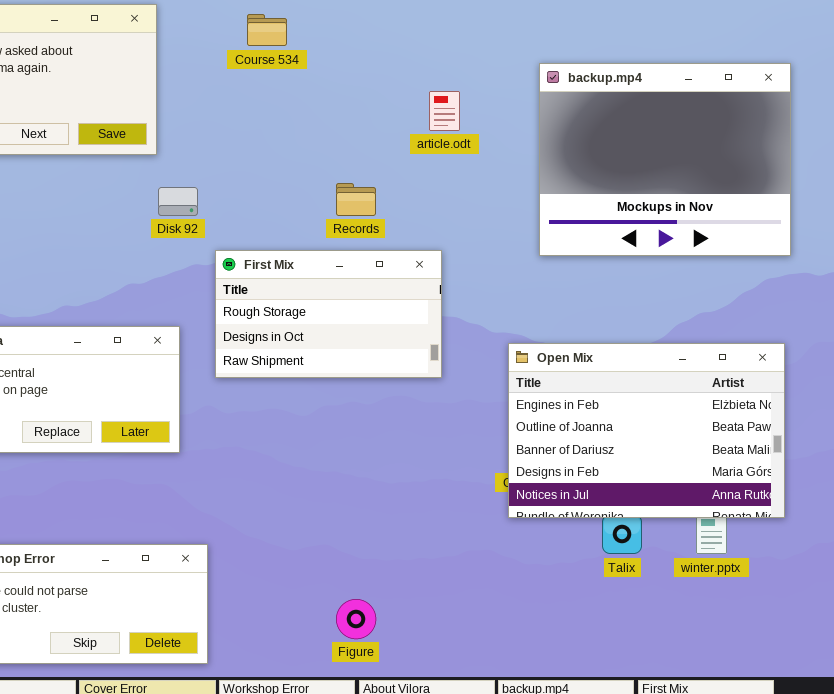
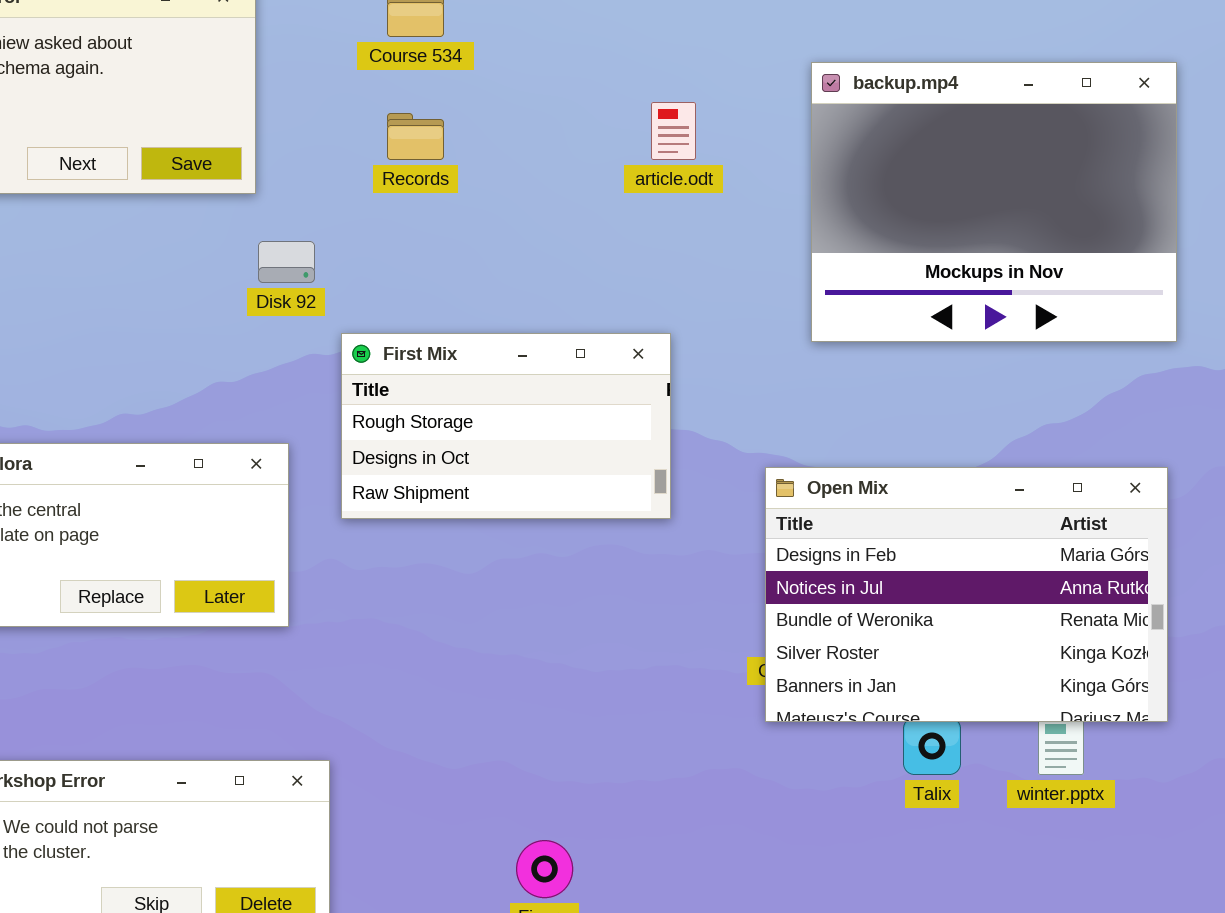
Records: [336,183,376,216] -> [387,113,444,160], moved
Open Mix: [508,343,785,518] -> [765,467,1168,722], scrolled down 3 rows

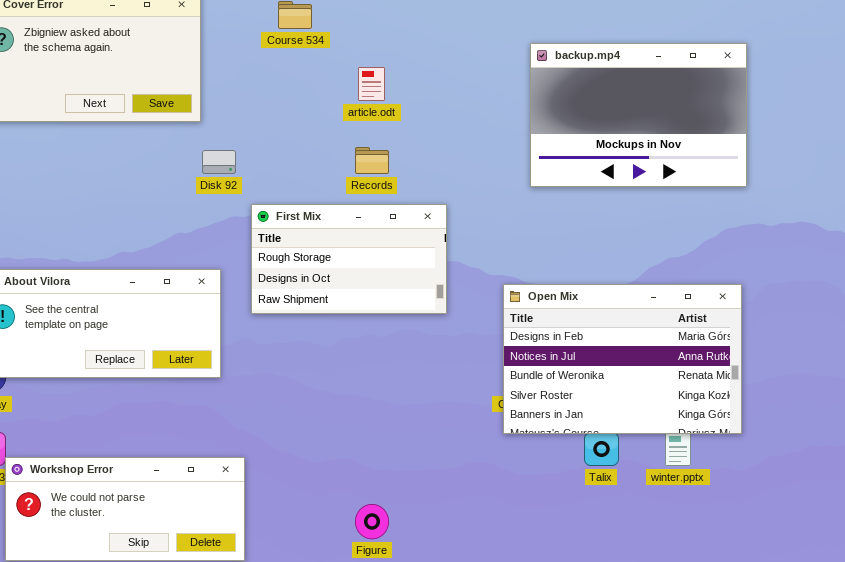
backup.mp4: [811,62,1177,342] -> [530,43,747,187], resized
article.odt: [651,102,696,160] -> [358,67,385,101], moved
Records: [387,113,444,160] -> [355,147,389,174], moved

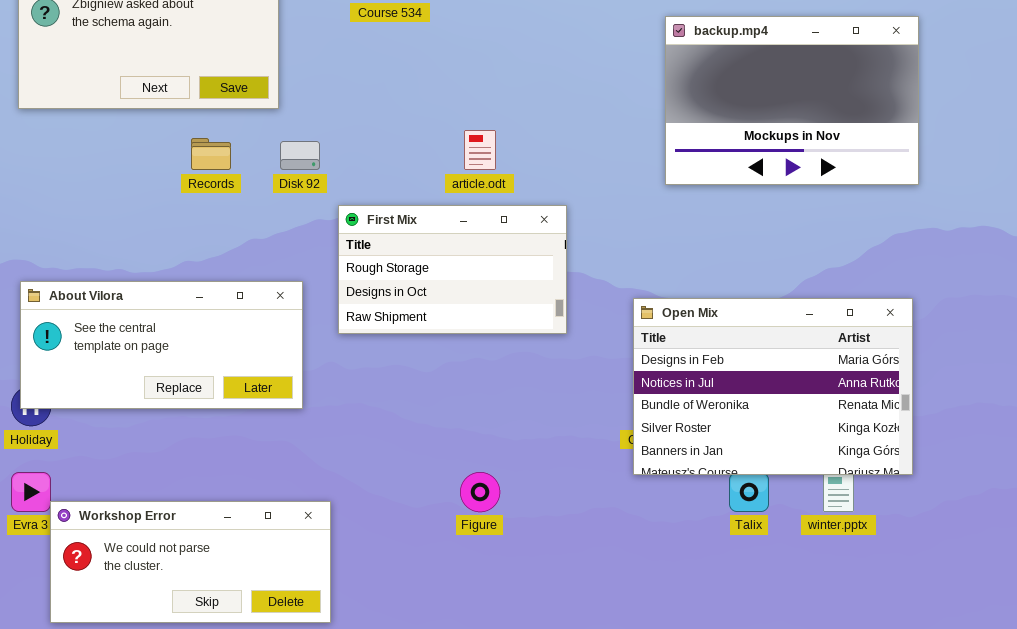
article.odt: [358,67,385,101] -> [464,130,496,170], moved
Records: [355,147,389,174] -> [191,138,231,170], moved
Figure: [355,504,389,539] -> [460,472,500,512], moved

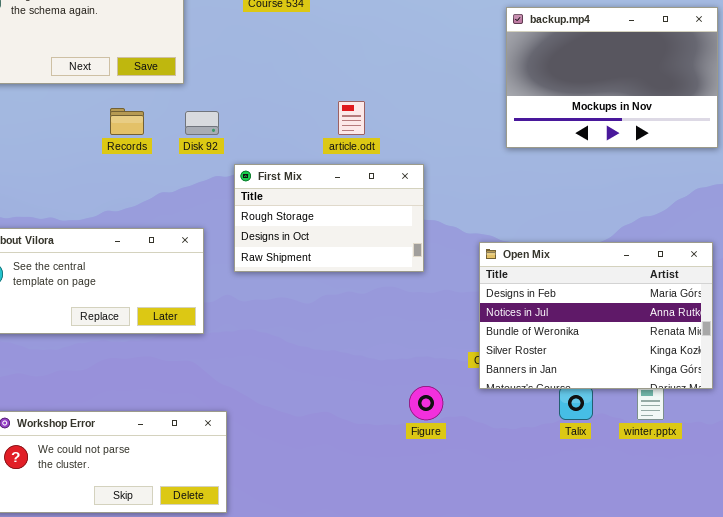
Figure: [460,472,500,512] -> [409,386,443,420], moved

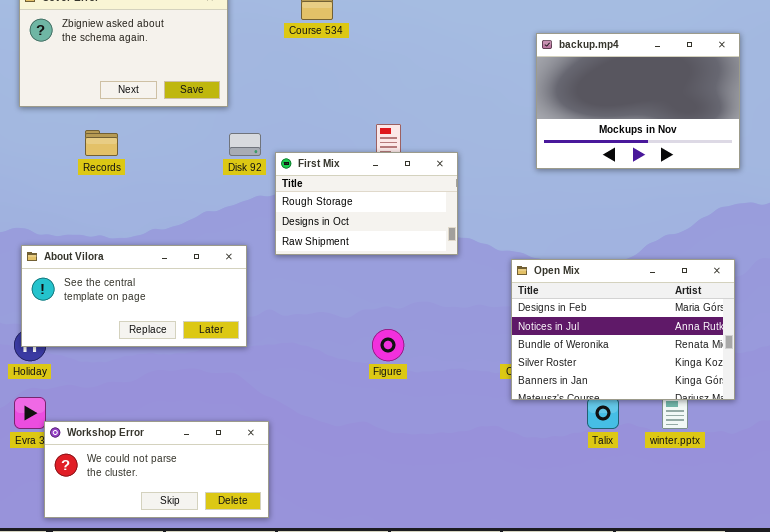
Records: [110,108,144,135] -> [85,130,118,156], moved
First Mix: [234,164,424,272] -> [275,152,458,255], moved
Figure: [409,386,443,420] -> [372,329,404,361], moved

